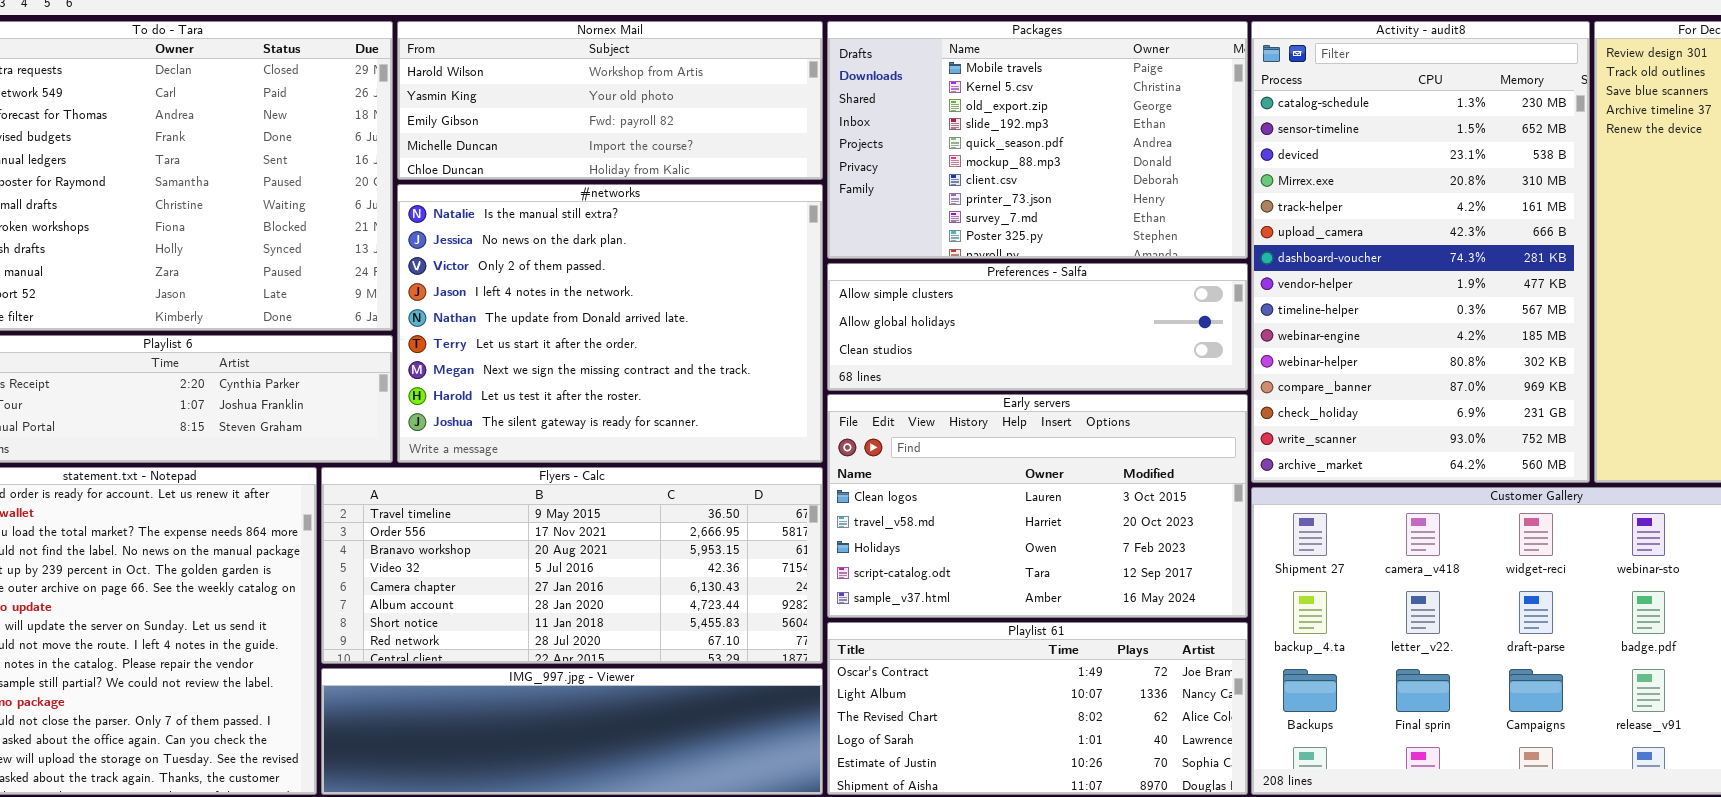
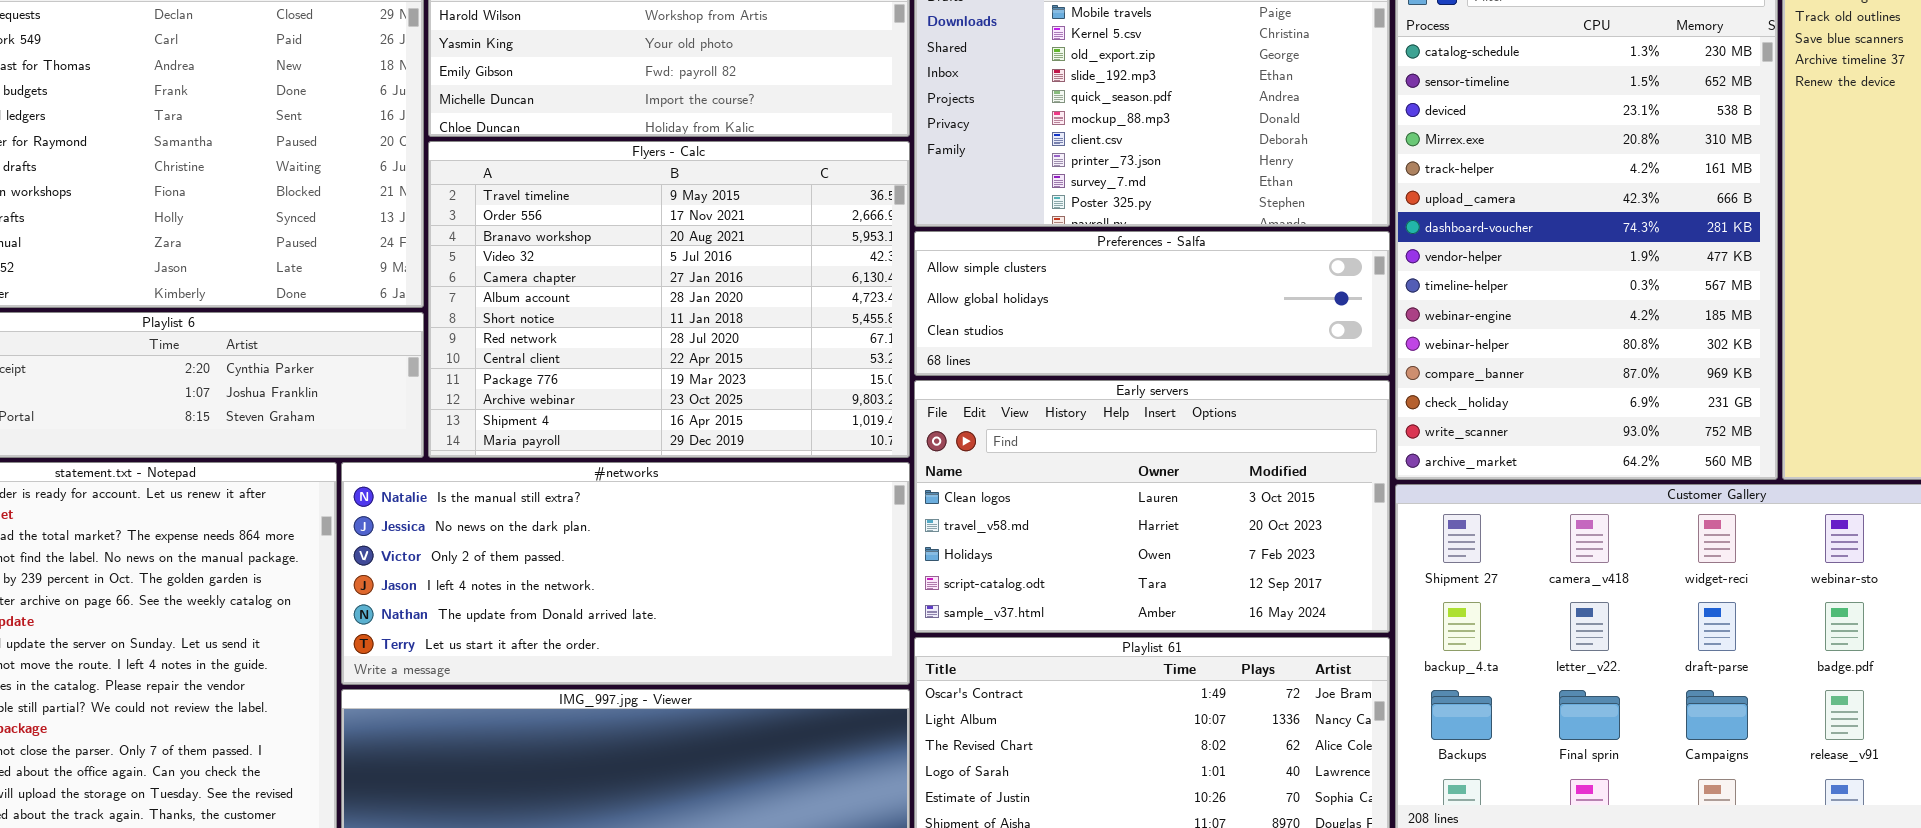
#networks: [397,184,823,463] -> [341,462,910,685], moved, resized
Flyers - Calc: [321,467,823,664] -> [428,141,910,458], moved, resized

